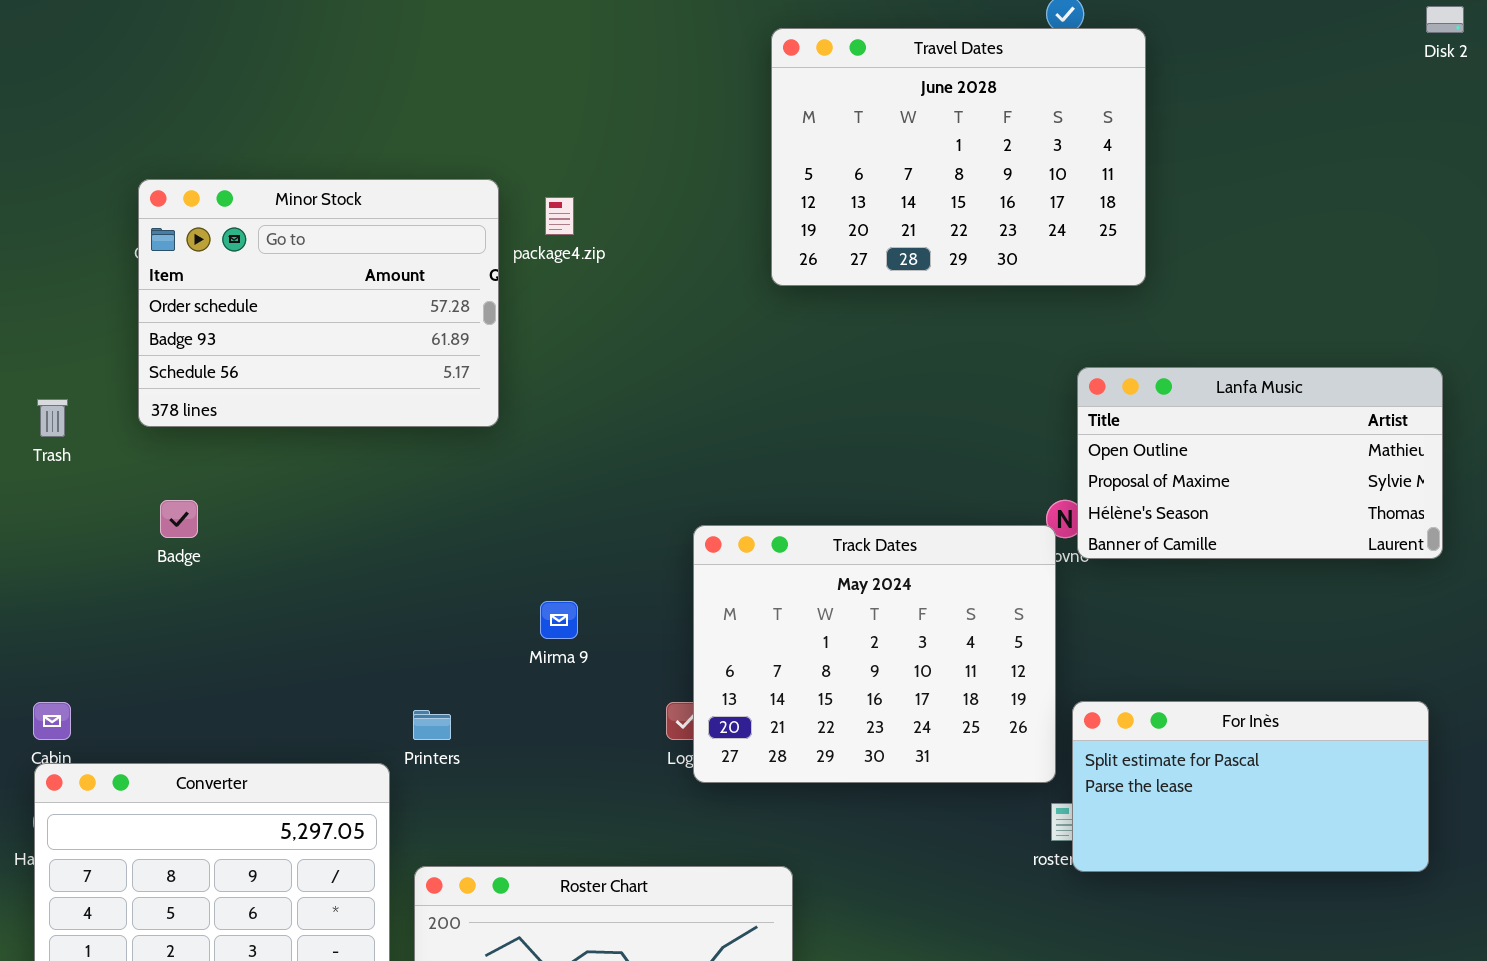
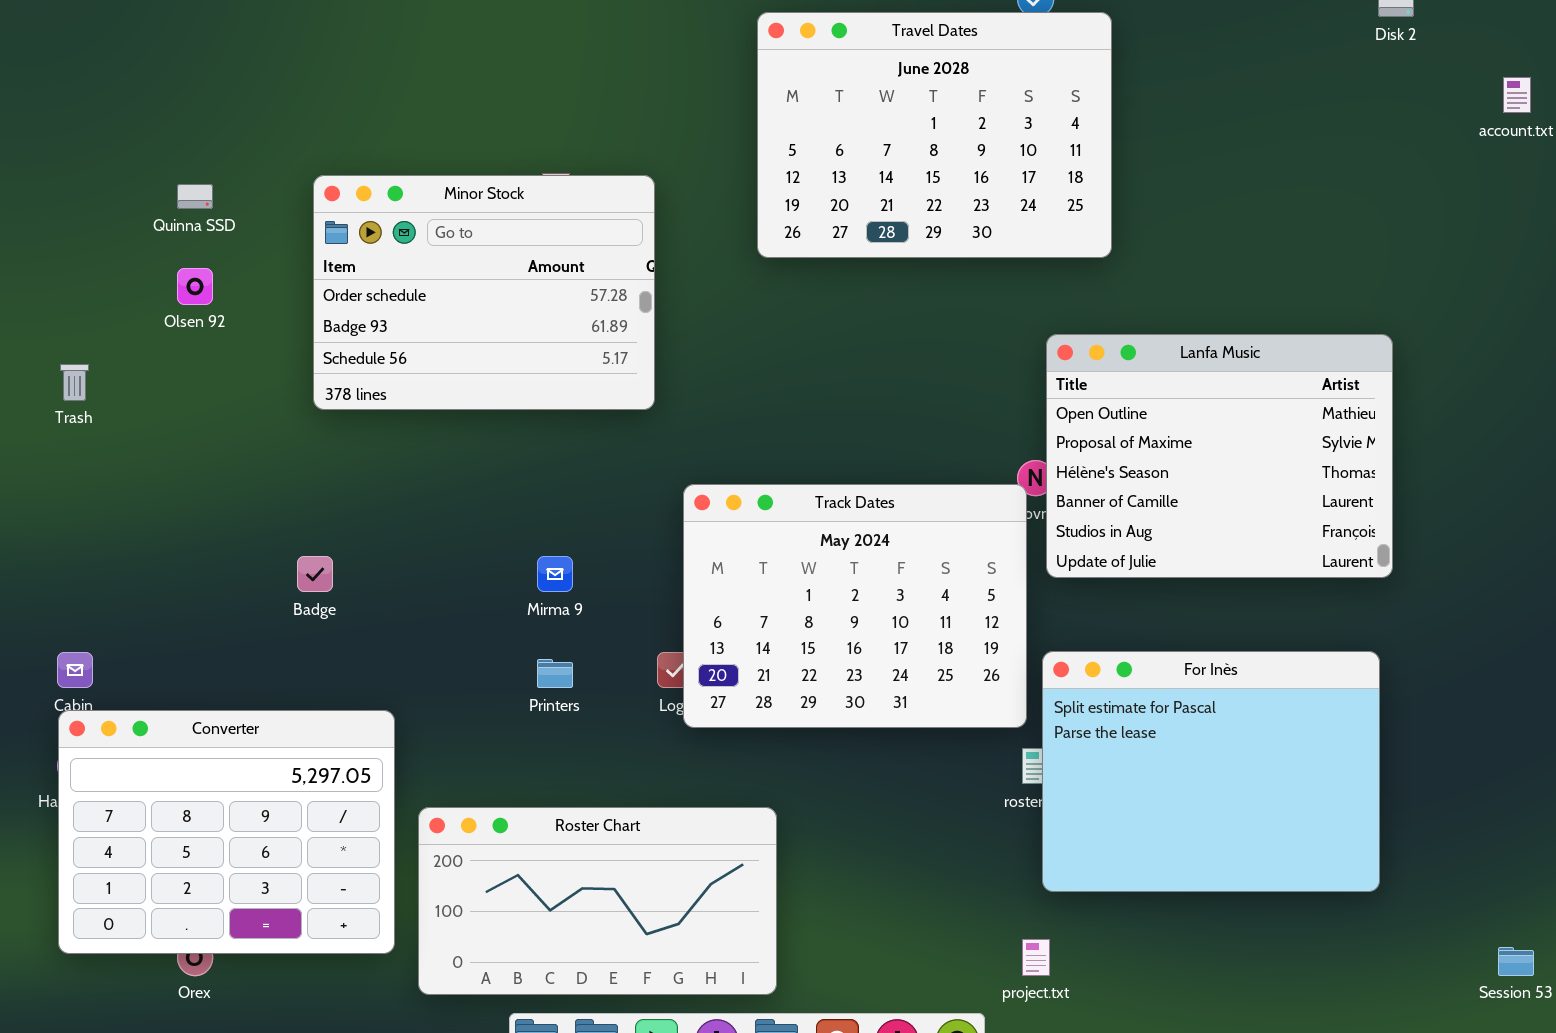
Minor Stock: [138,179,499,427] -> [313,175,655,410], moved
Lanfa Music: [1077,367,1443,559] -> [1046,334,1393,578], resized
Badge: [160,500,198,538] -> [297,556,333,592], moved
For Inès: [1072,701,1429,872] -> [1042,651,1380,892], resized
Printers: [413,710,451,740] -> [537,659,573,688], moved

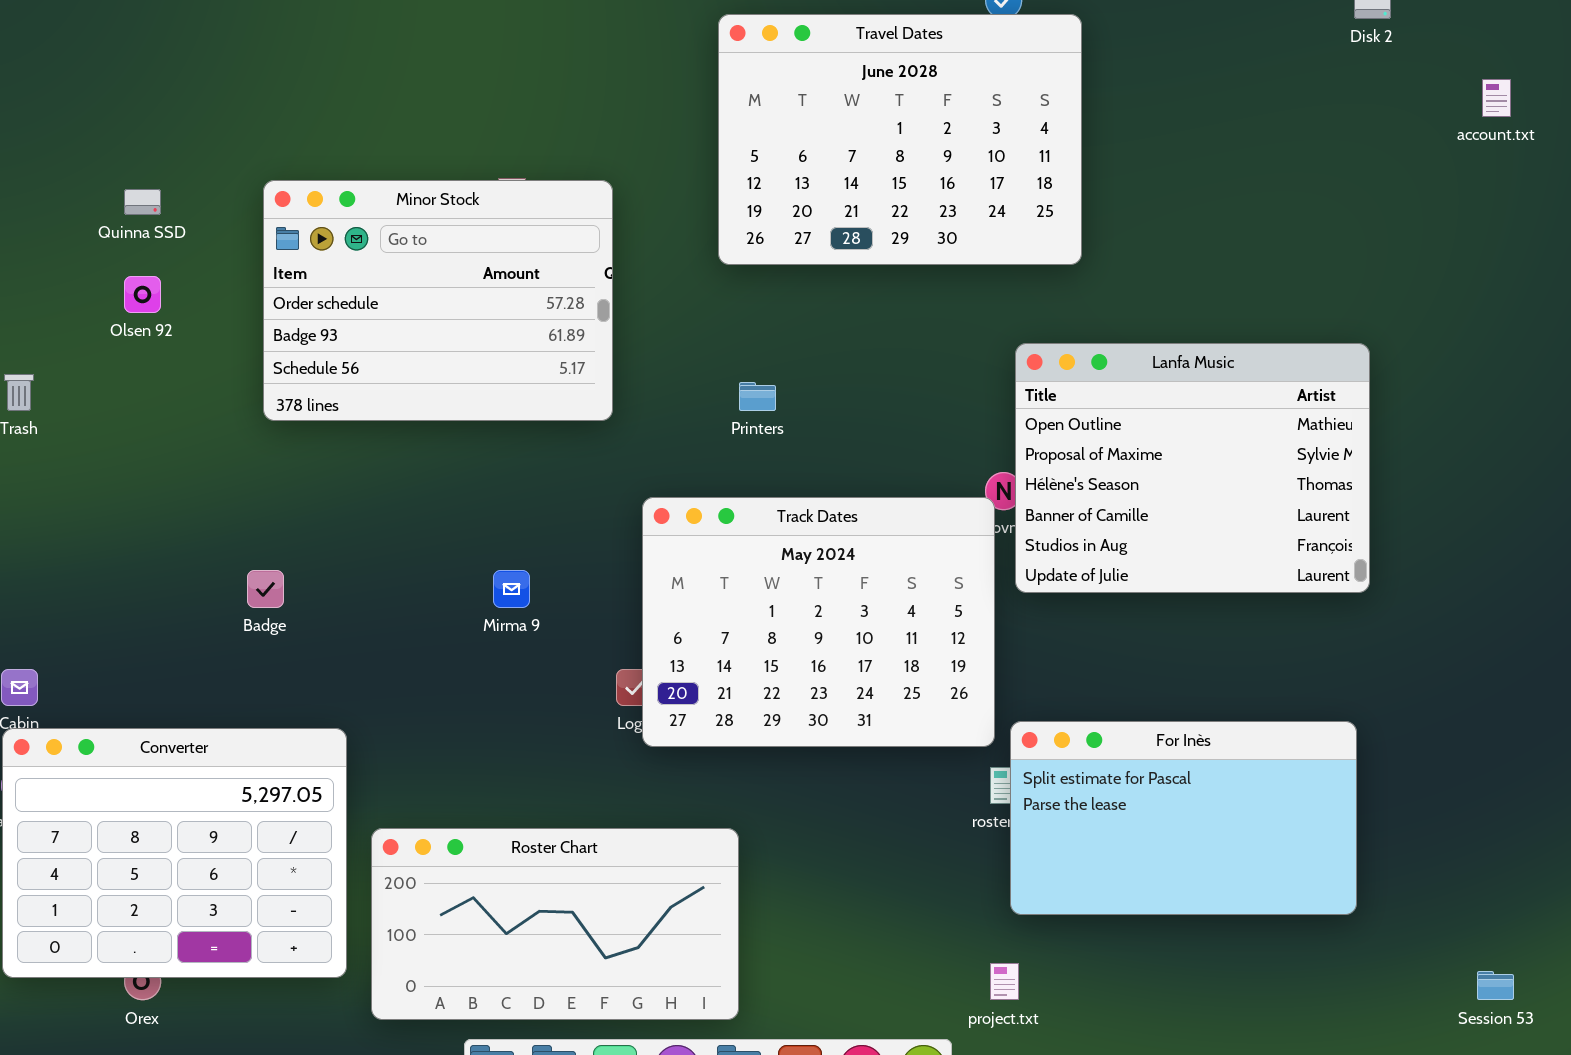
For Inès: [1042,651,1380,892] -> [1010,721,1357,915], resized
Printers: [537,659,573,688] -> [739,382,776,411], moved

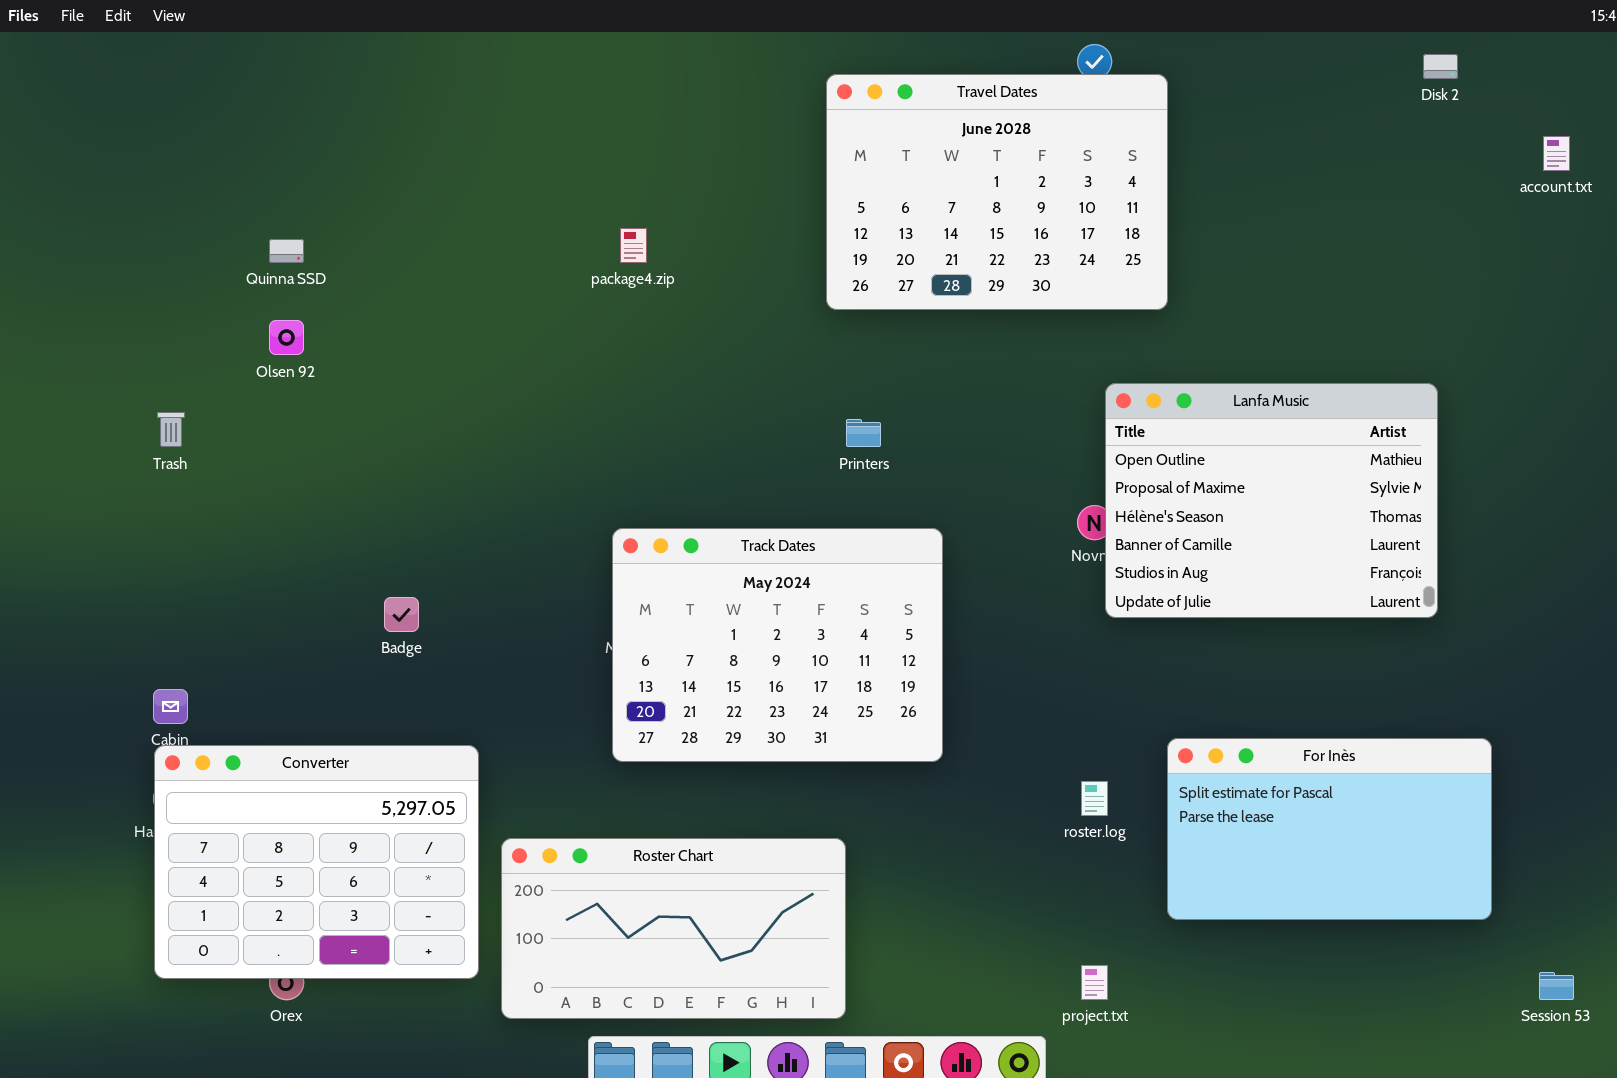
Minor Stock: [263,180,613,421] -> none, closed
Track Dates: [642,497,995,747] -> [612,528,943,762], moved
For Inès: [1010,721,1357,915] -> [1167,738,1492,920], moved

